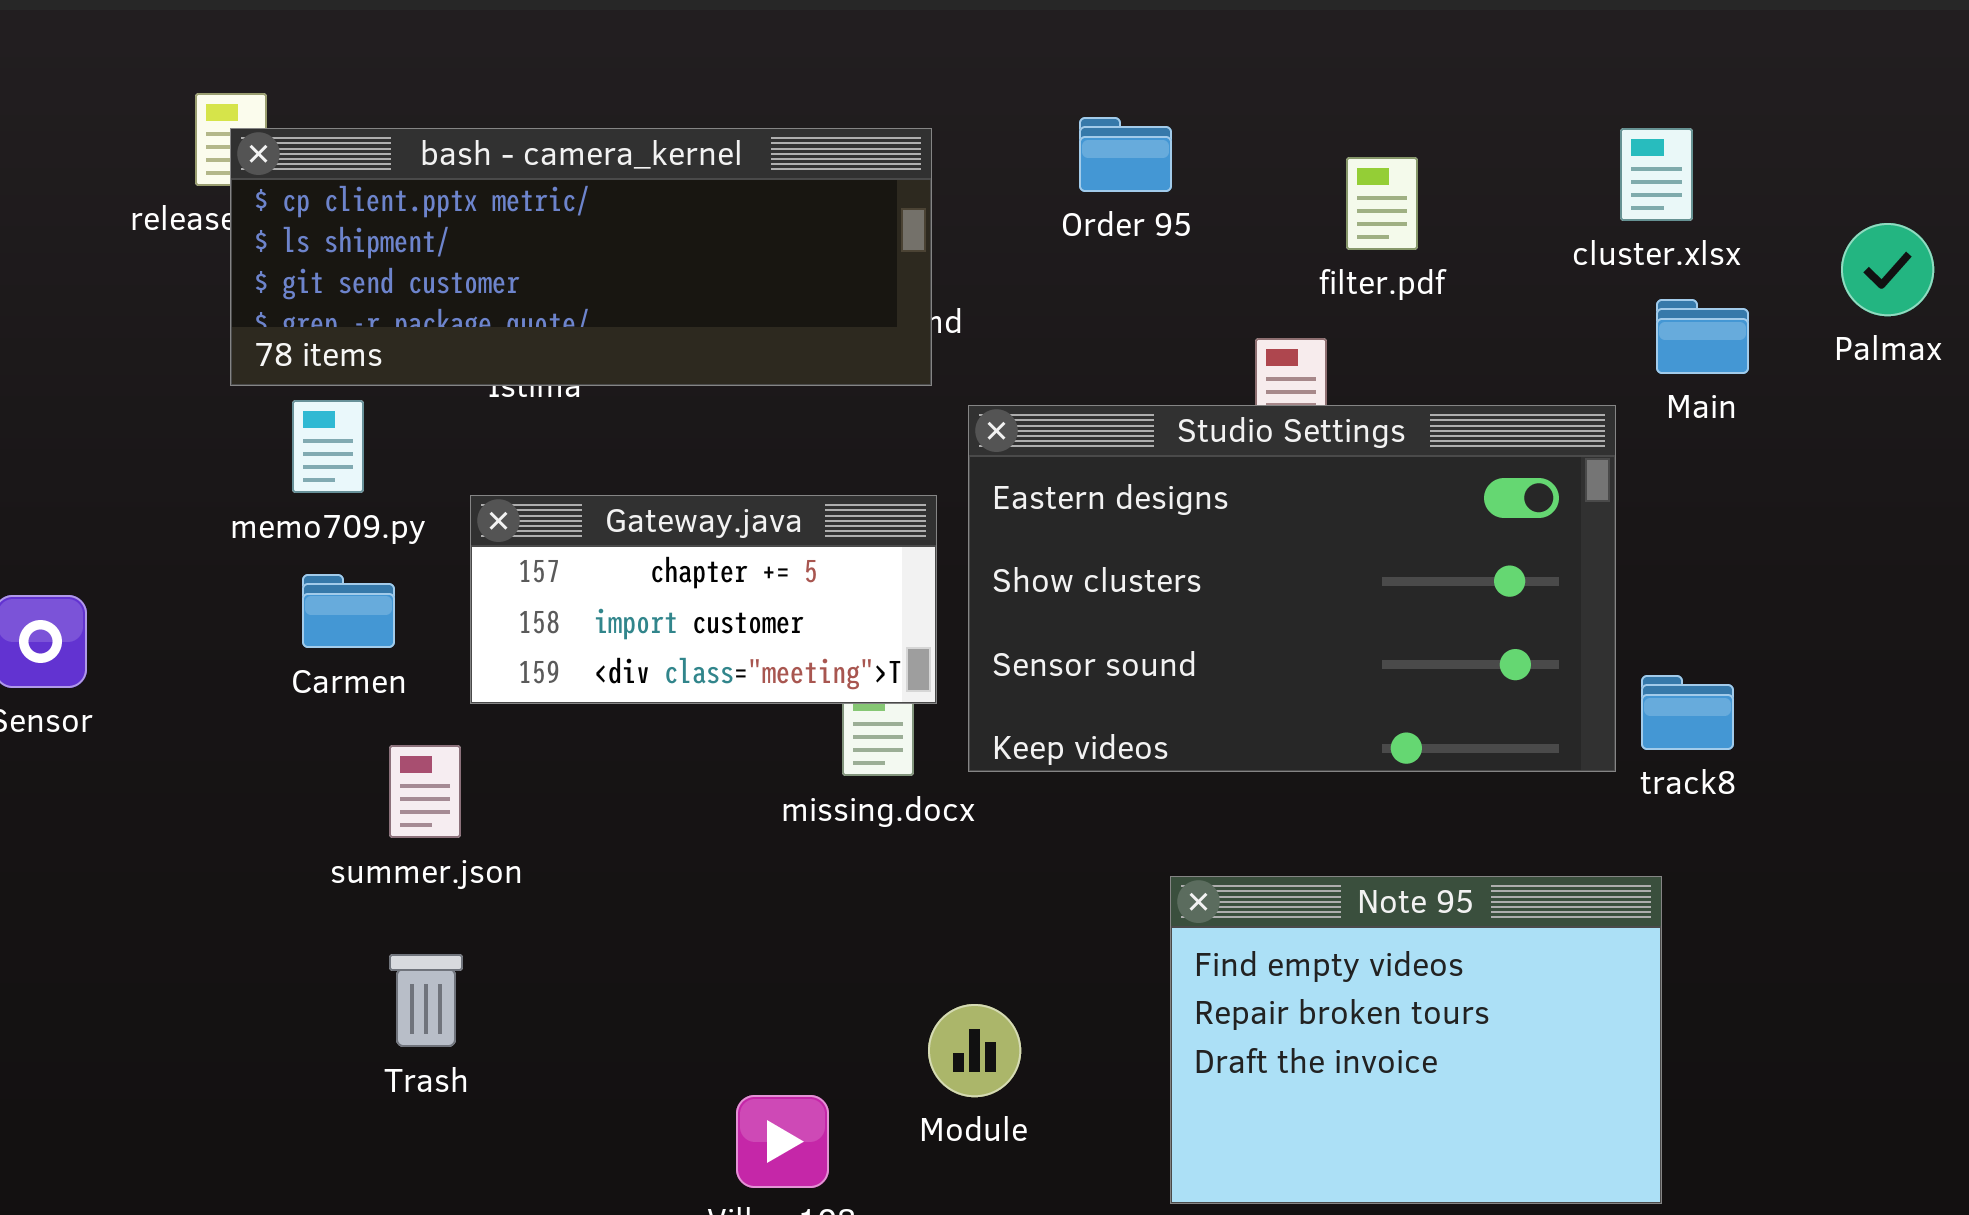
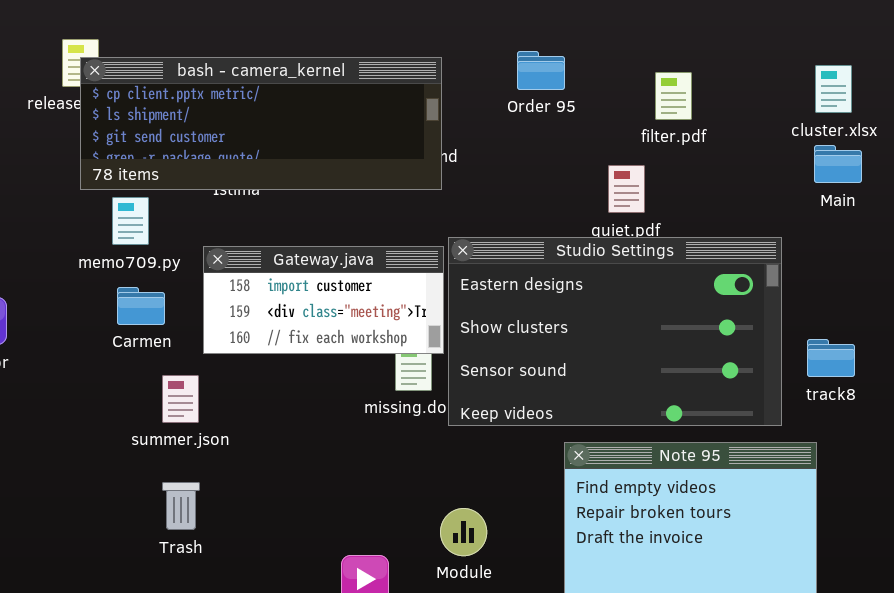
cluster.xlsx: [1620,128,1693,221] -> [815,65,852,113], moved
Studio Settings: [968,405,1616,772] -> [448,237,782,426], moved
Gateway.java: [470,495,937,704] -> [203,246,444,354], scrolled down 1 row

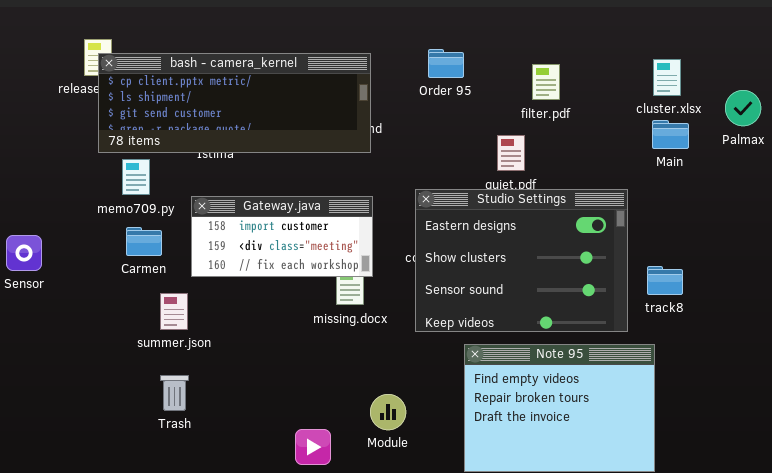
Studio Settings: [448,237,782,426] -> [415,189,628,332], resized

